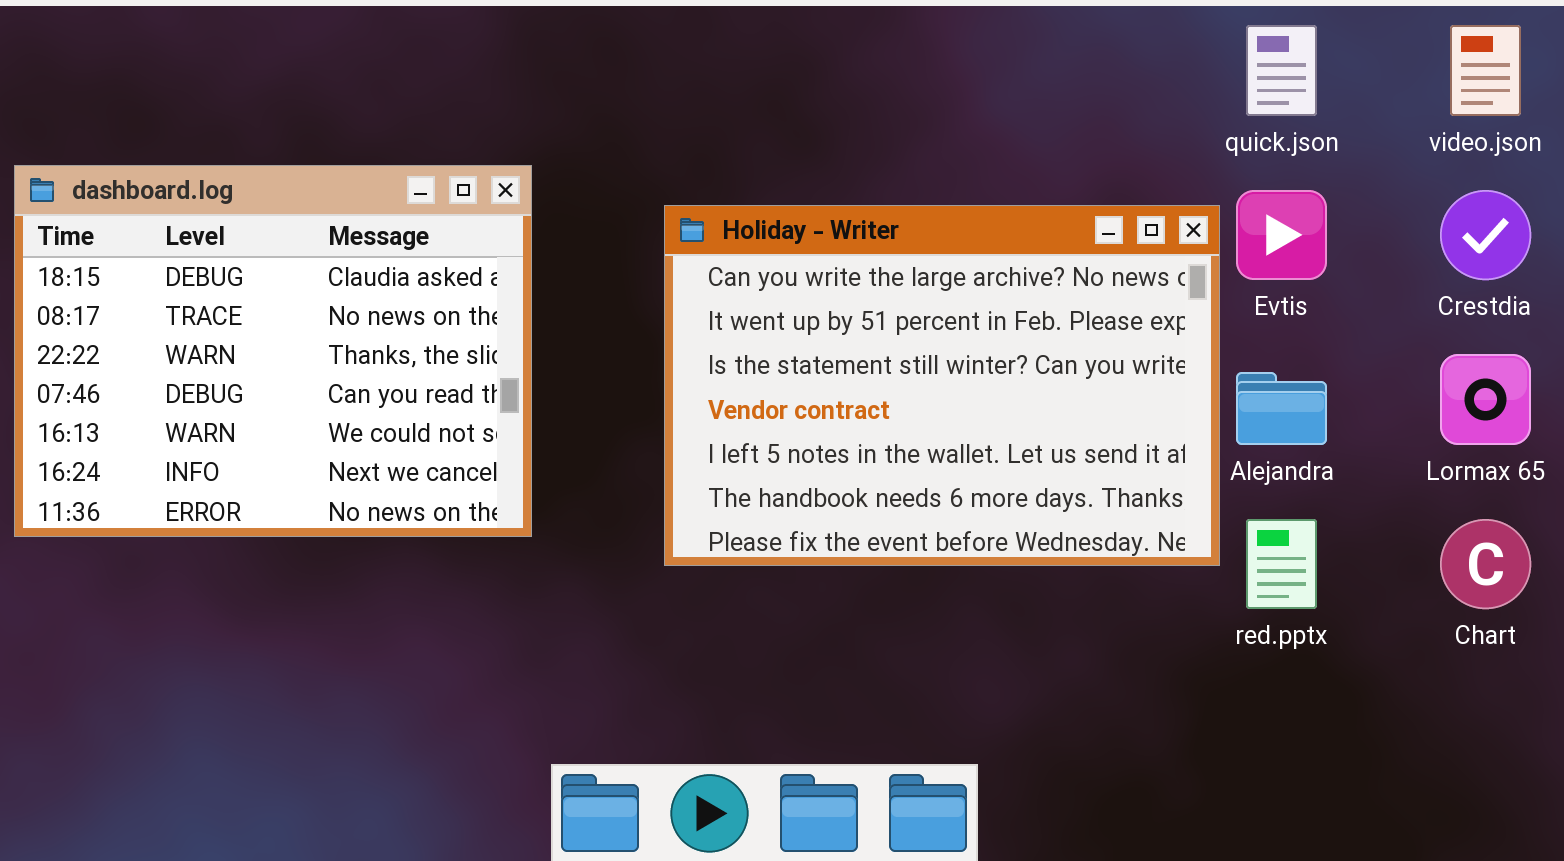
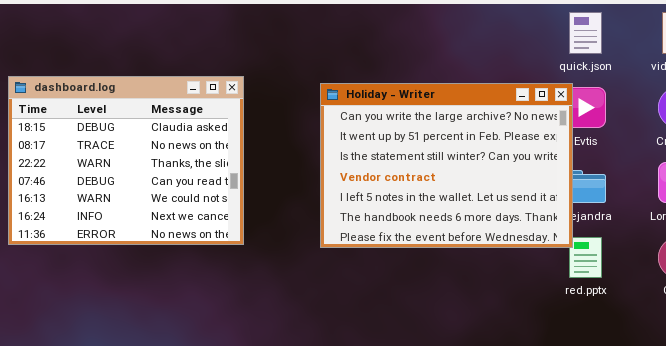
Holiday - Writer: [664,205,1220,566] -> [320,83,573,248], moved

